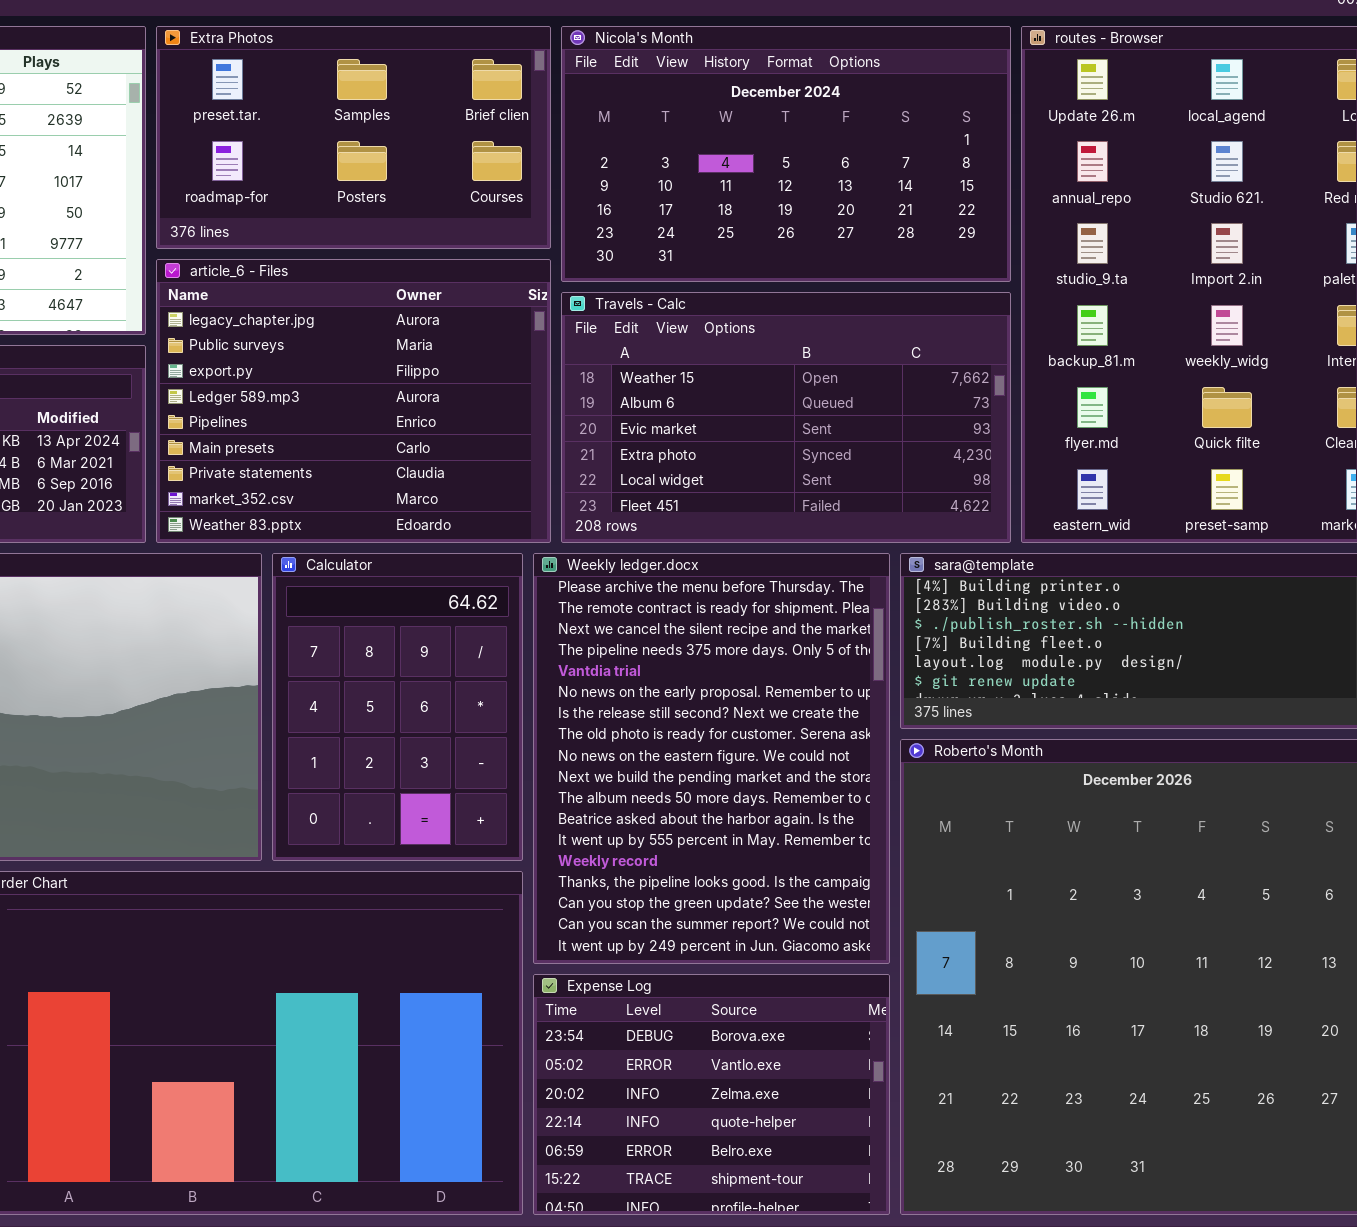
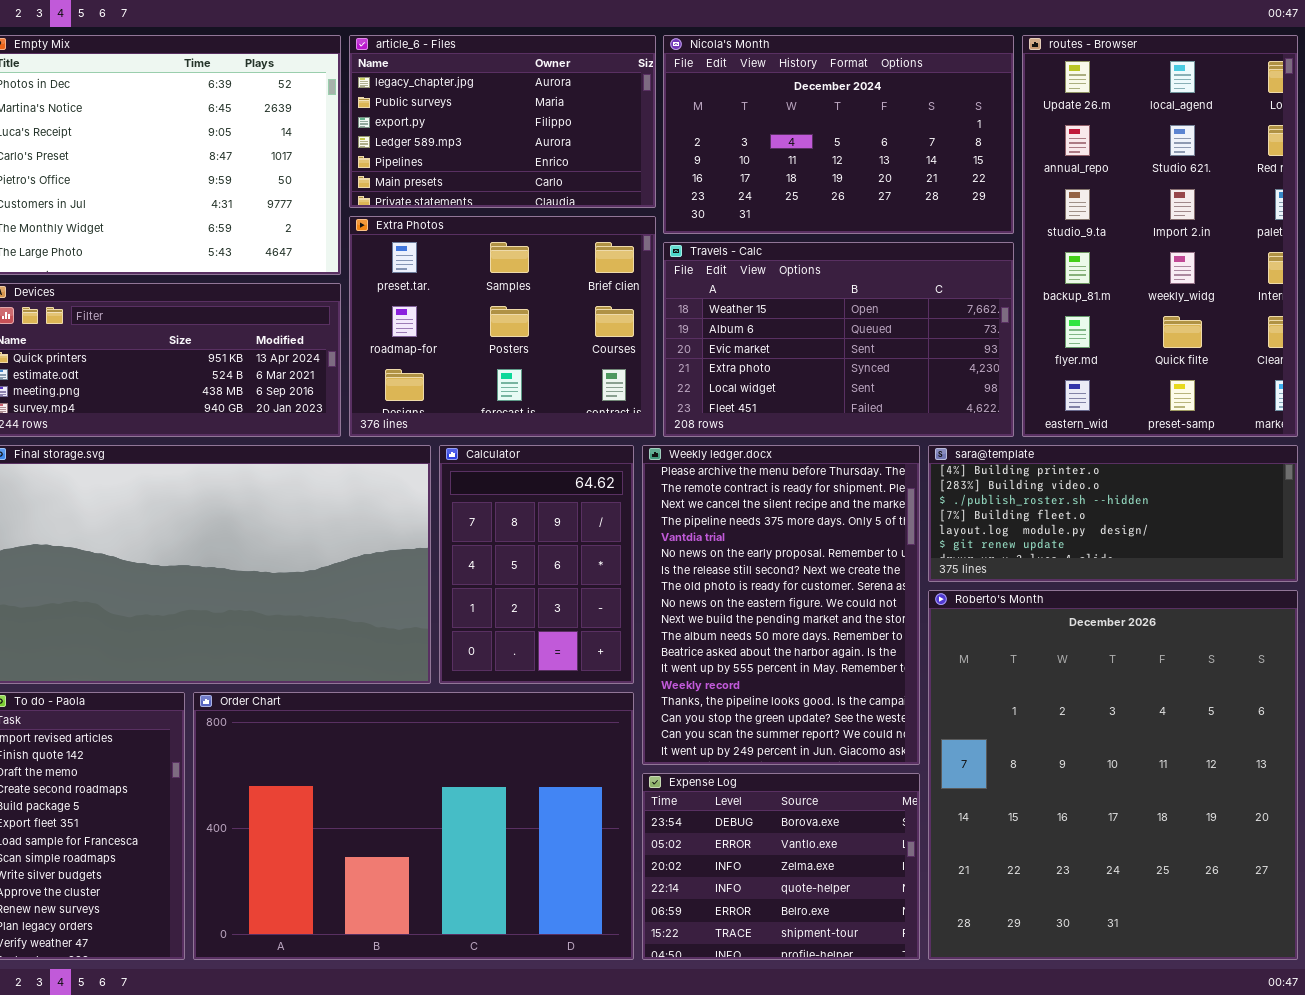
Extra Photos: [156,26,551,249] -> [349,216,656,437], moved, resized
article_6 - Files: [156,259,551,543] -> [349,35,656,208], moved, resized

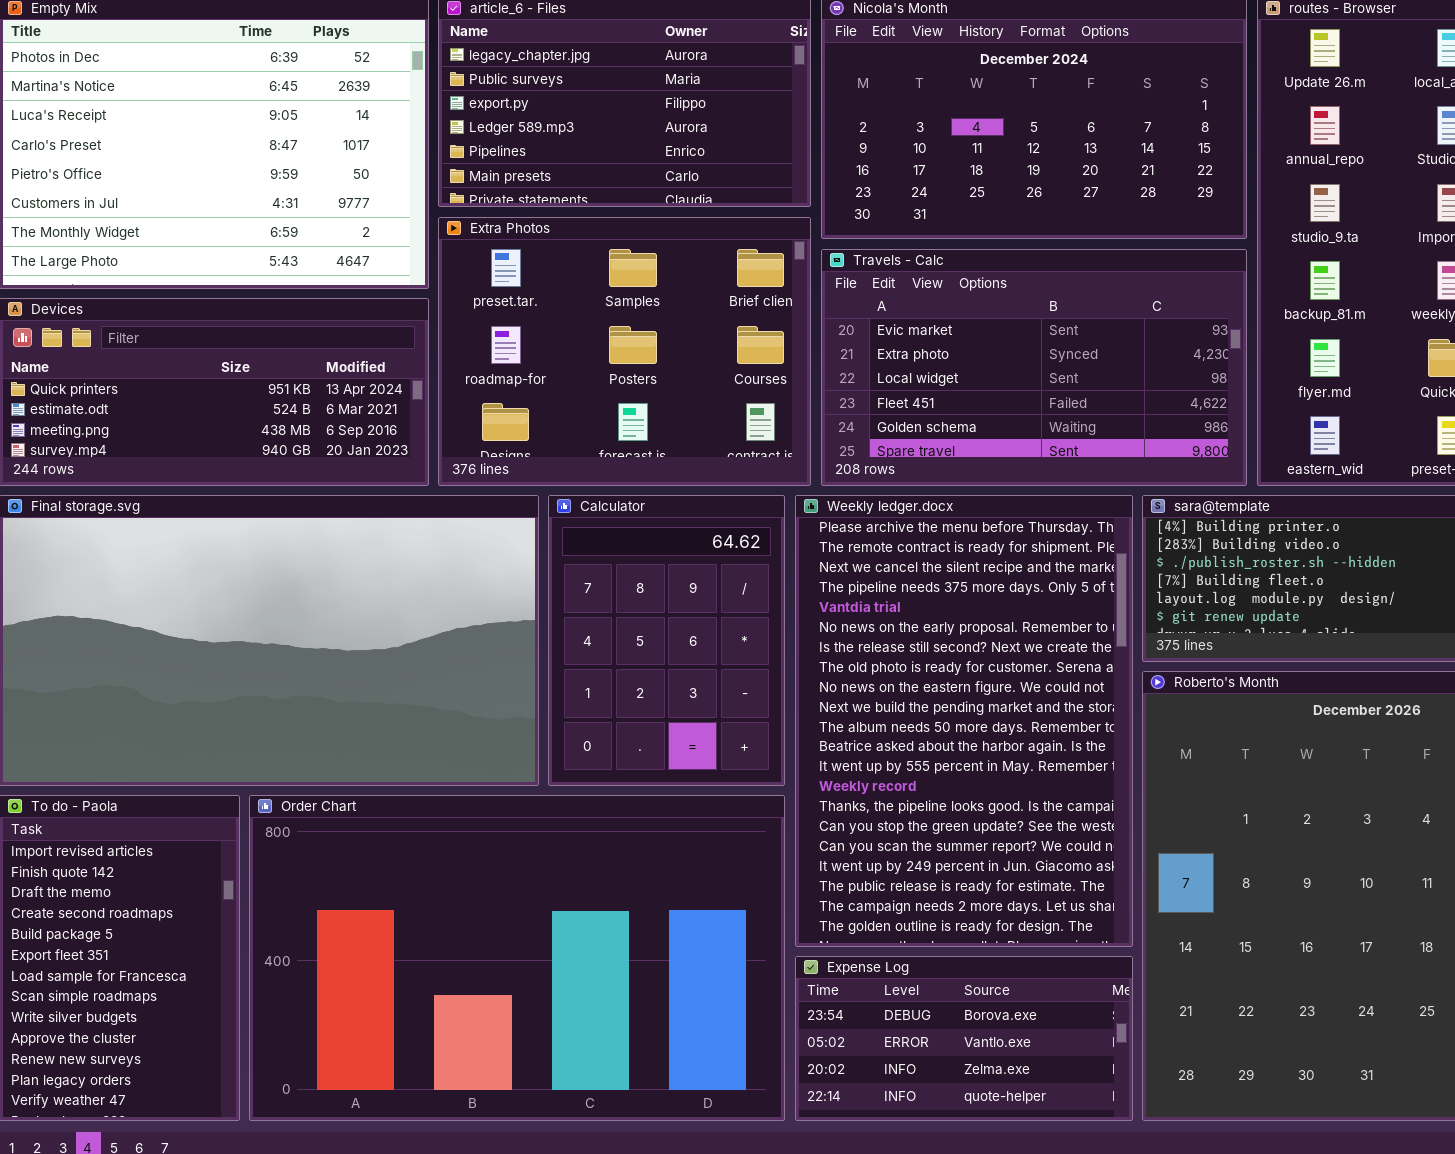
Travels - Calc: [663,242,1014,437] -> [821,249,1247,486], scrolled down 2 rows
Weekly ledger.docx: [642,445,920,765] -> [795,495,1133,947], resized
Expense Log: [642,773,920,960] -> [795,956,1133,1121], resized

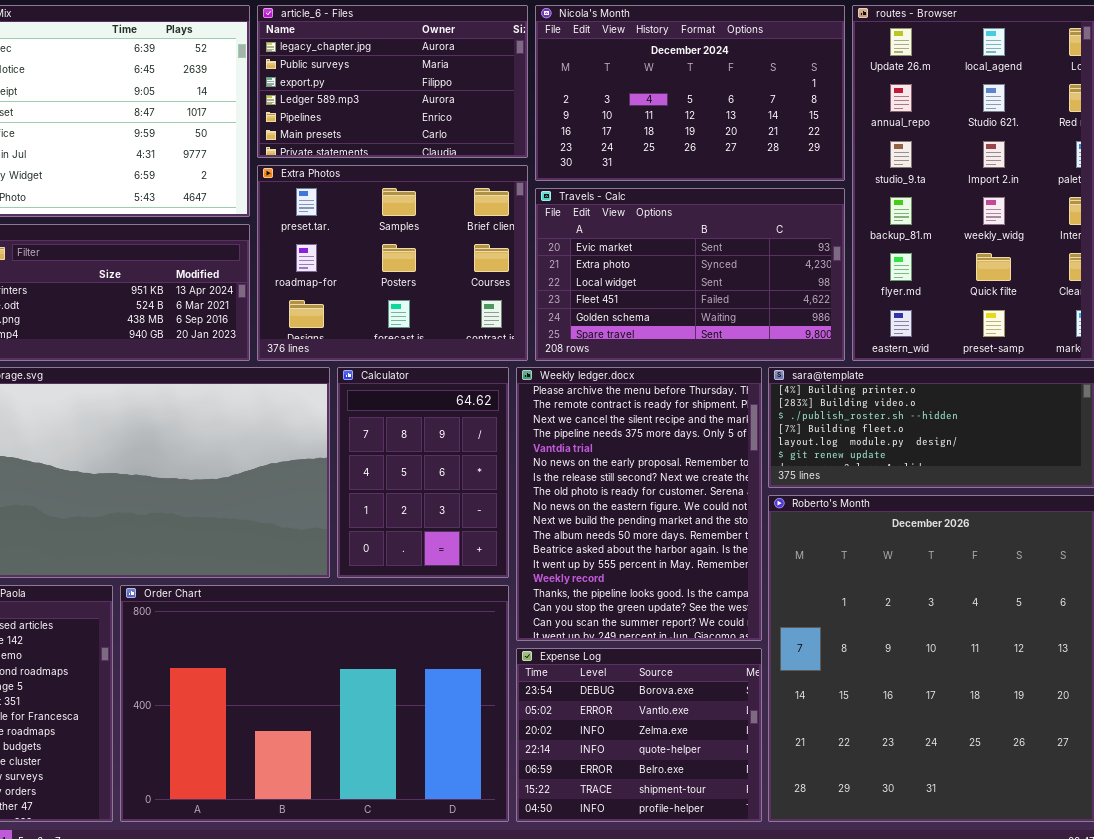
Weekly ledger.docx: [795,495,1133,947] -> [516,367,762,641], resized
Expense Log: [795,956,1133,1121] -> [516,648,762,822], resized

